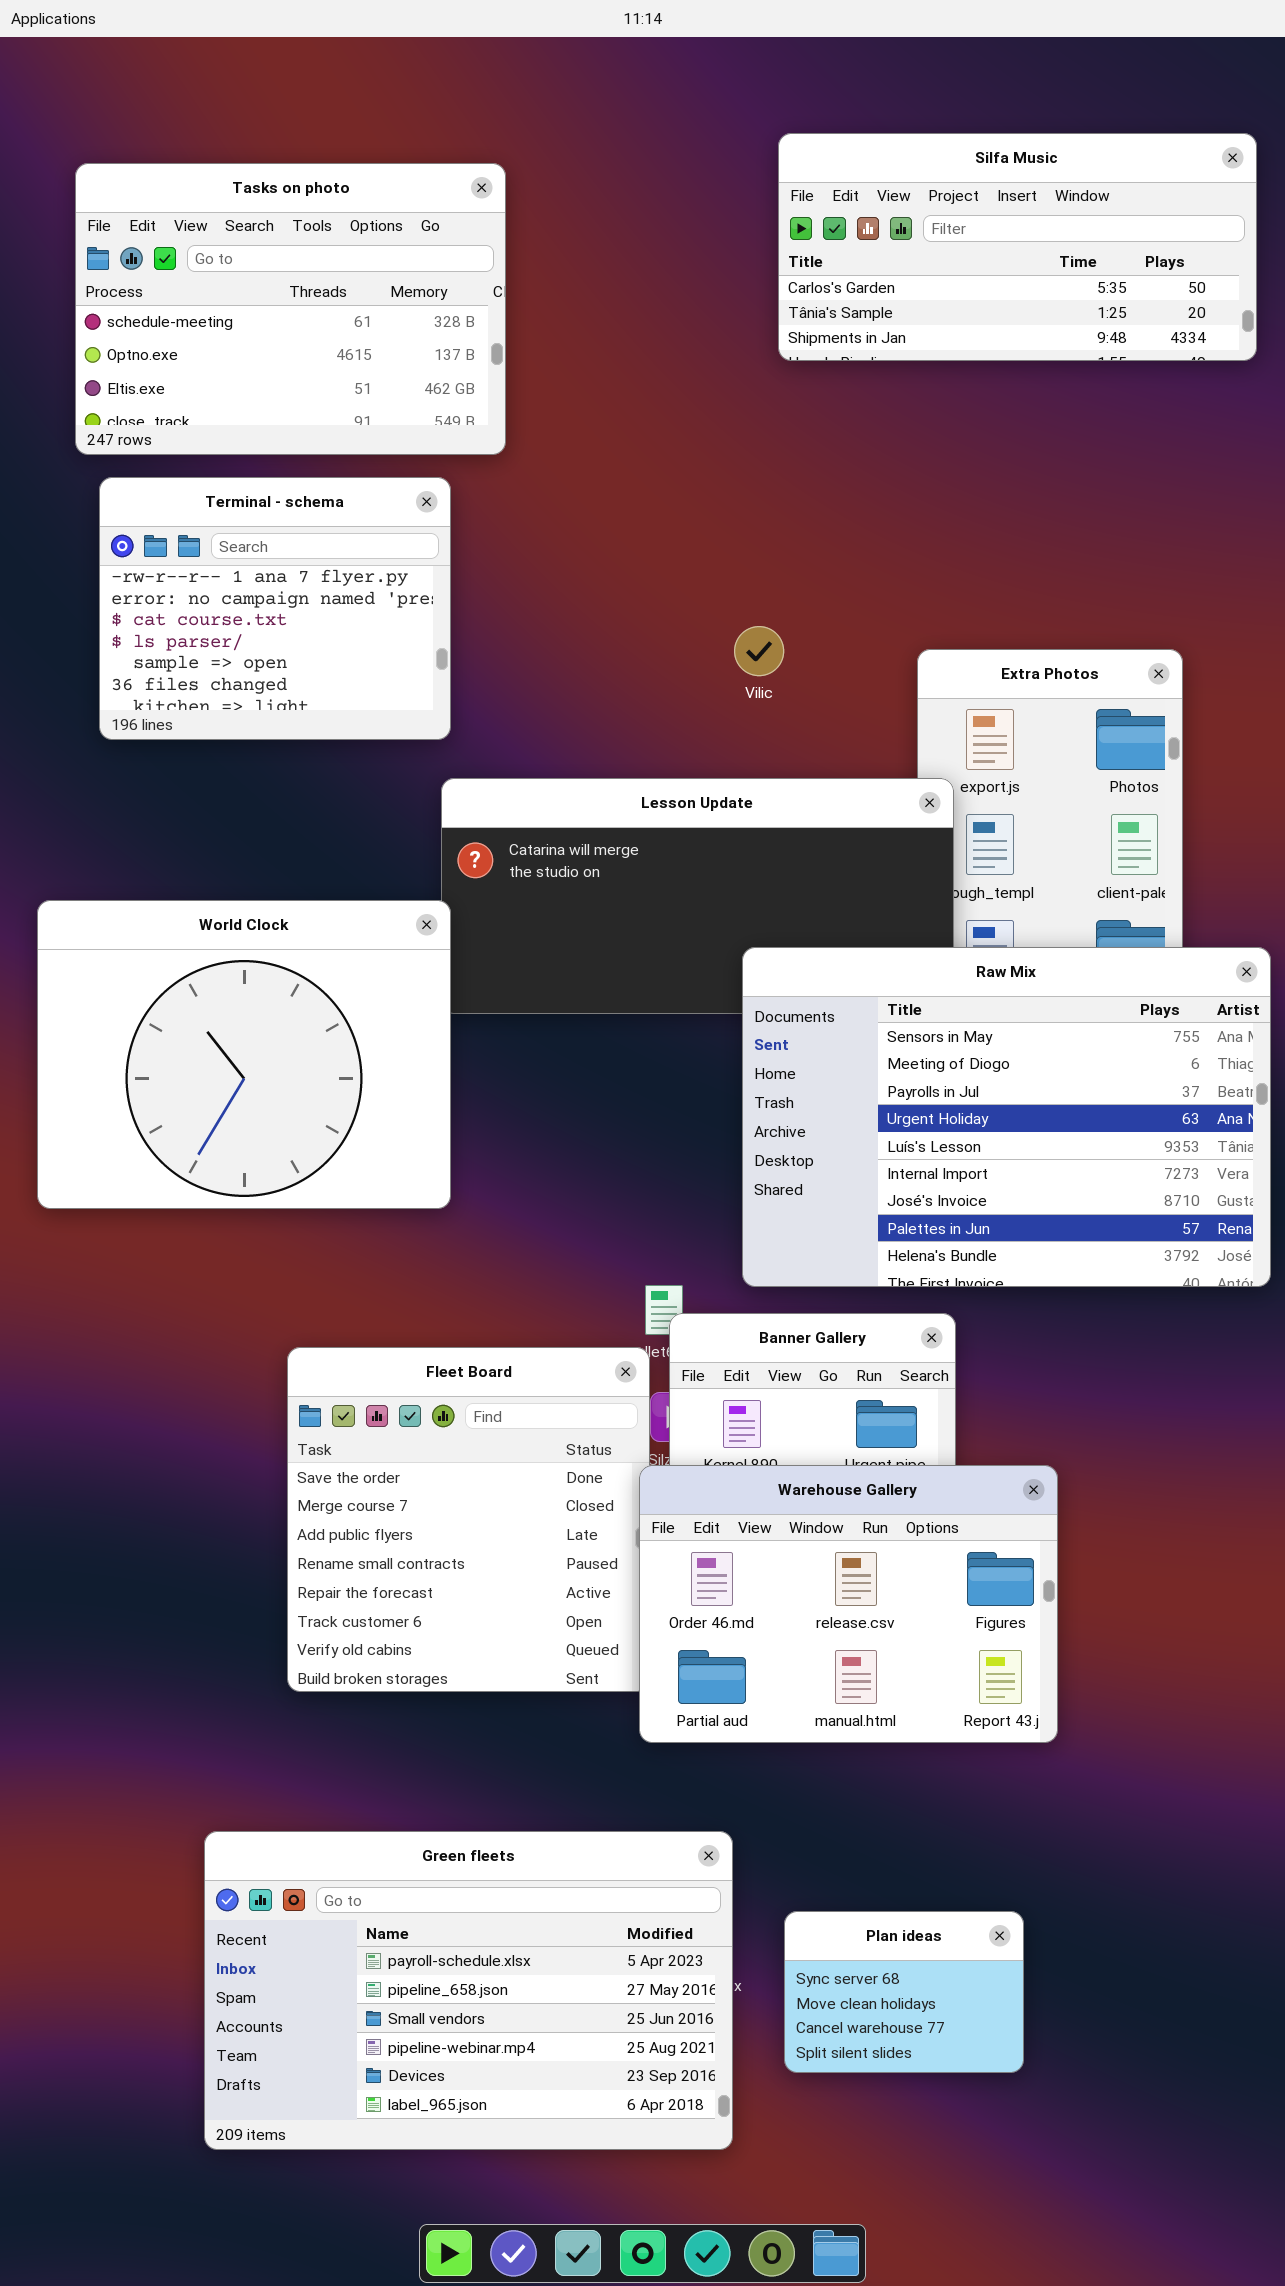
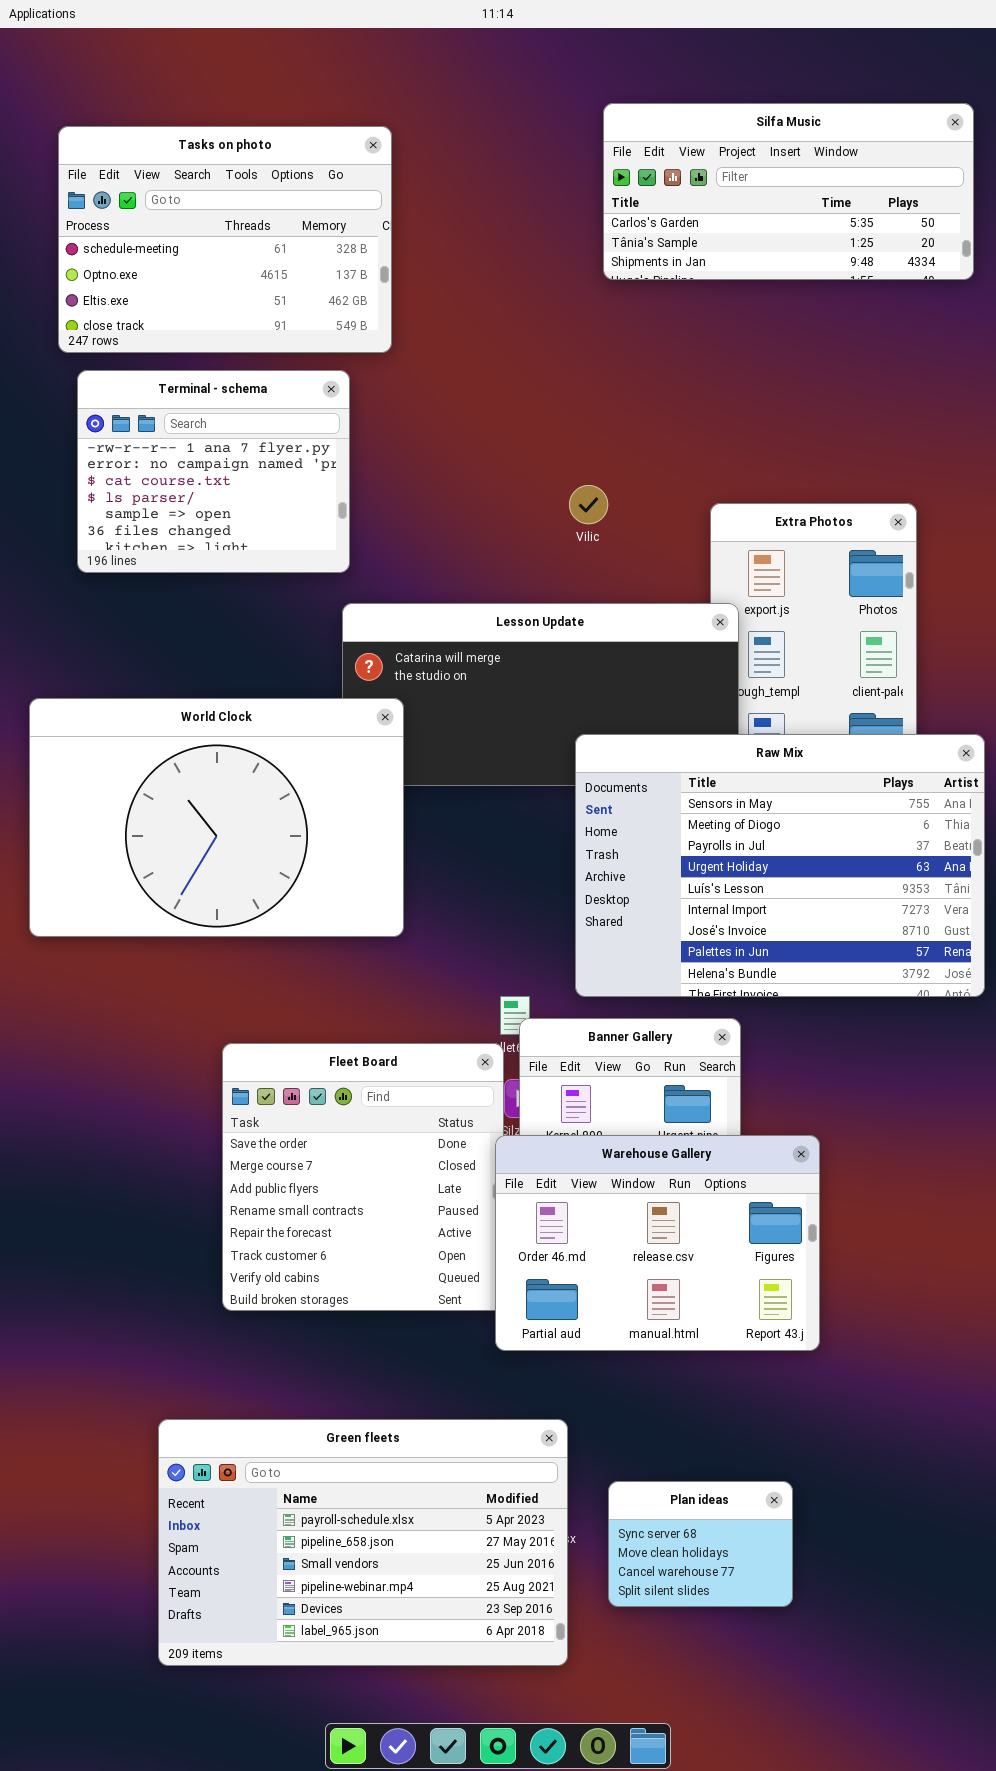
World Clock: [37,900,451,1209] -> [29,698,404,937], resized

